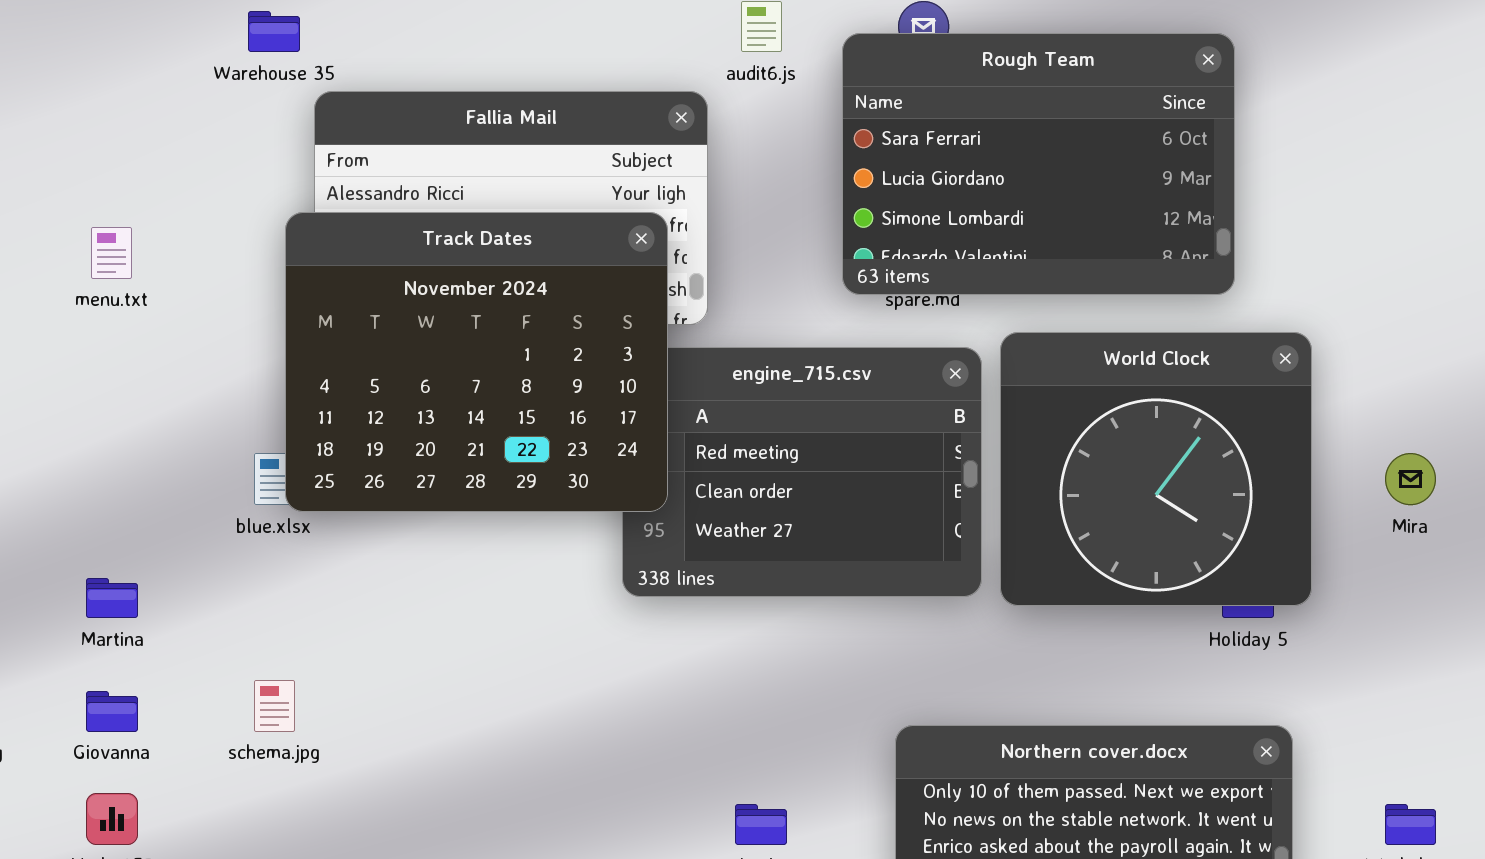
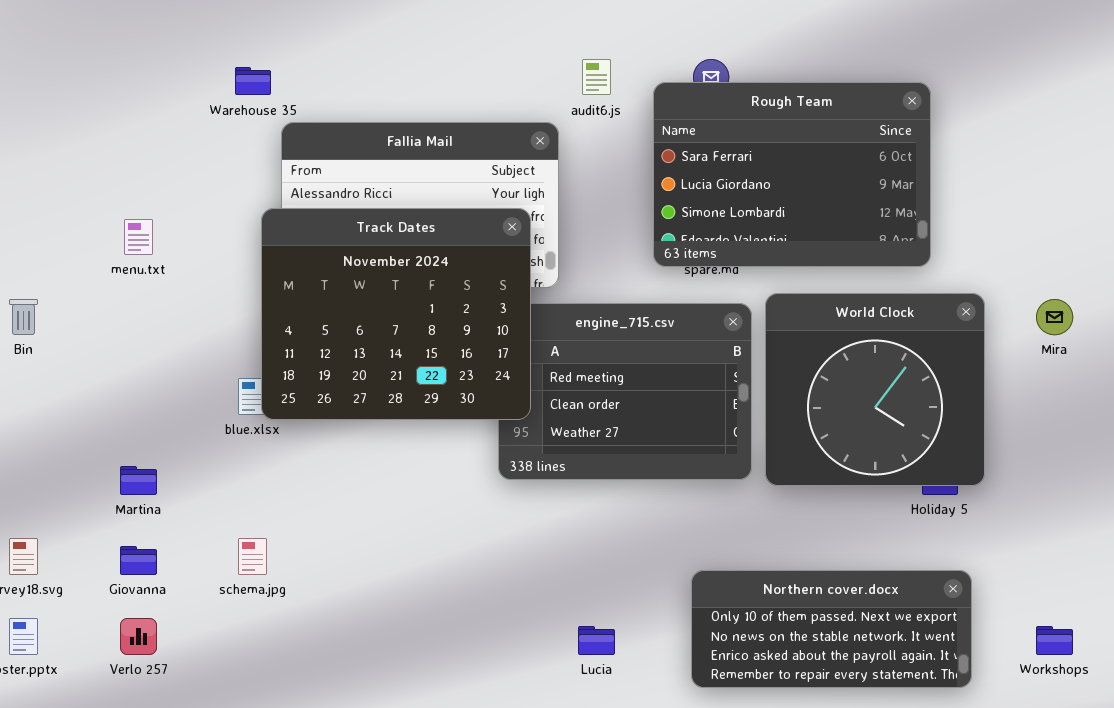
Mira: [1385,453,1436,505] -> [1036,299,1073,335], moved

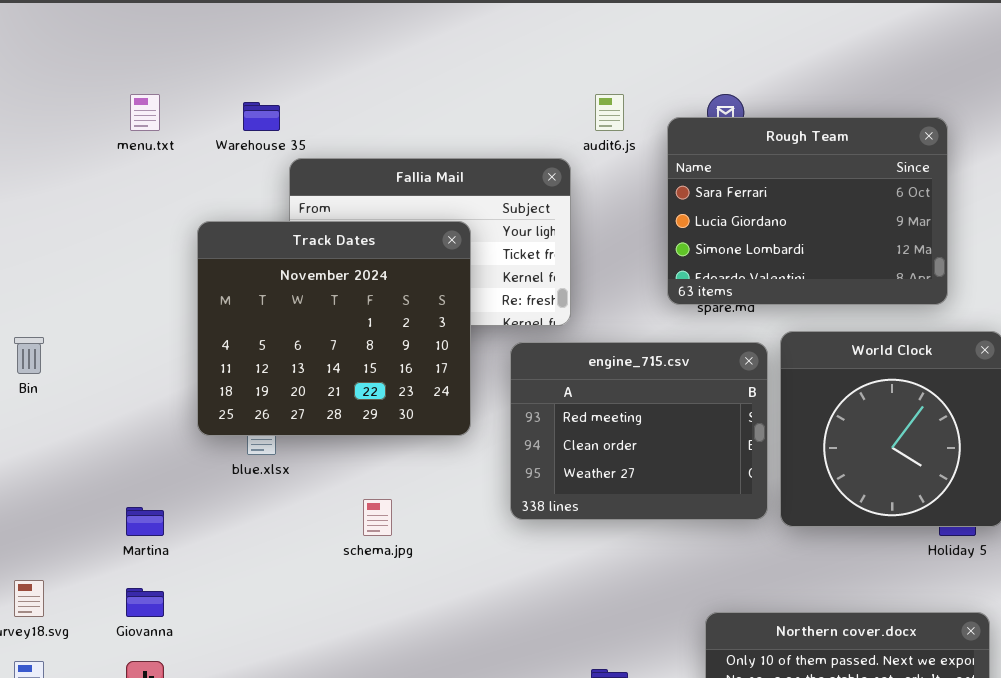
Track Dates: [261,208,531,420] -> [197,221,471,436], moved
menu.txt: [124,219,153,255] -> [130,94,160,131], moved
schema.jpg: [238,538,267,575] -> [363,499,392,536], moved

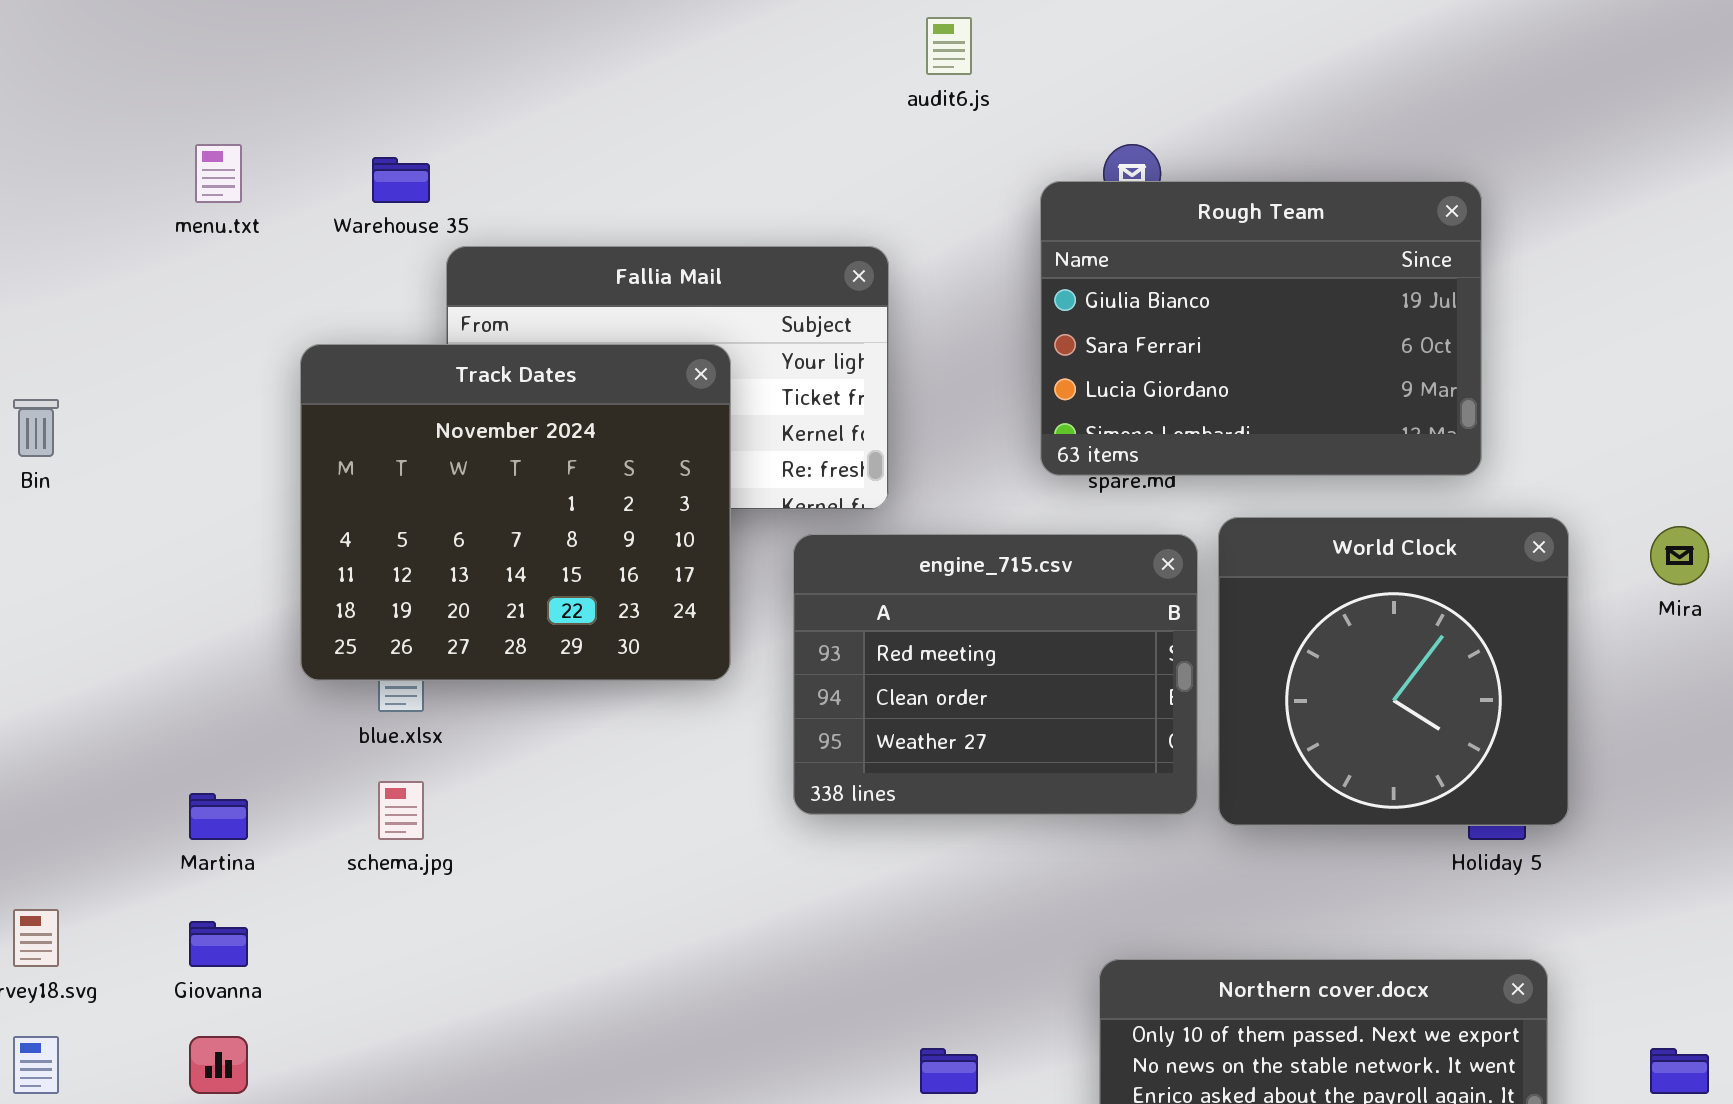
audit6.js: [595,94,624,131] -> [926,17,972,75], moved
Rough Team: [667,117,948,305] -> [1040,181,1482,476], scrolled up 1 row
Bin: [14,337,44,374] -> [13,399,59,457], moved
schema.jpg: [363,499,392,536] -> [378,781,424,840], moved

